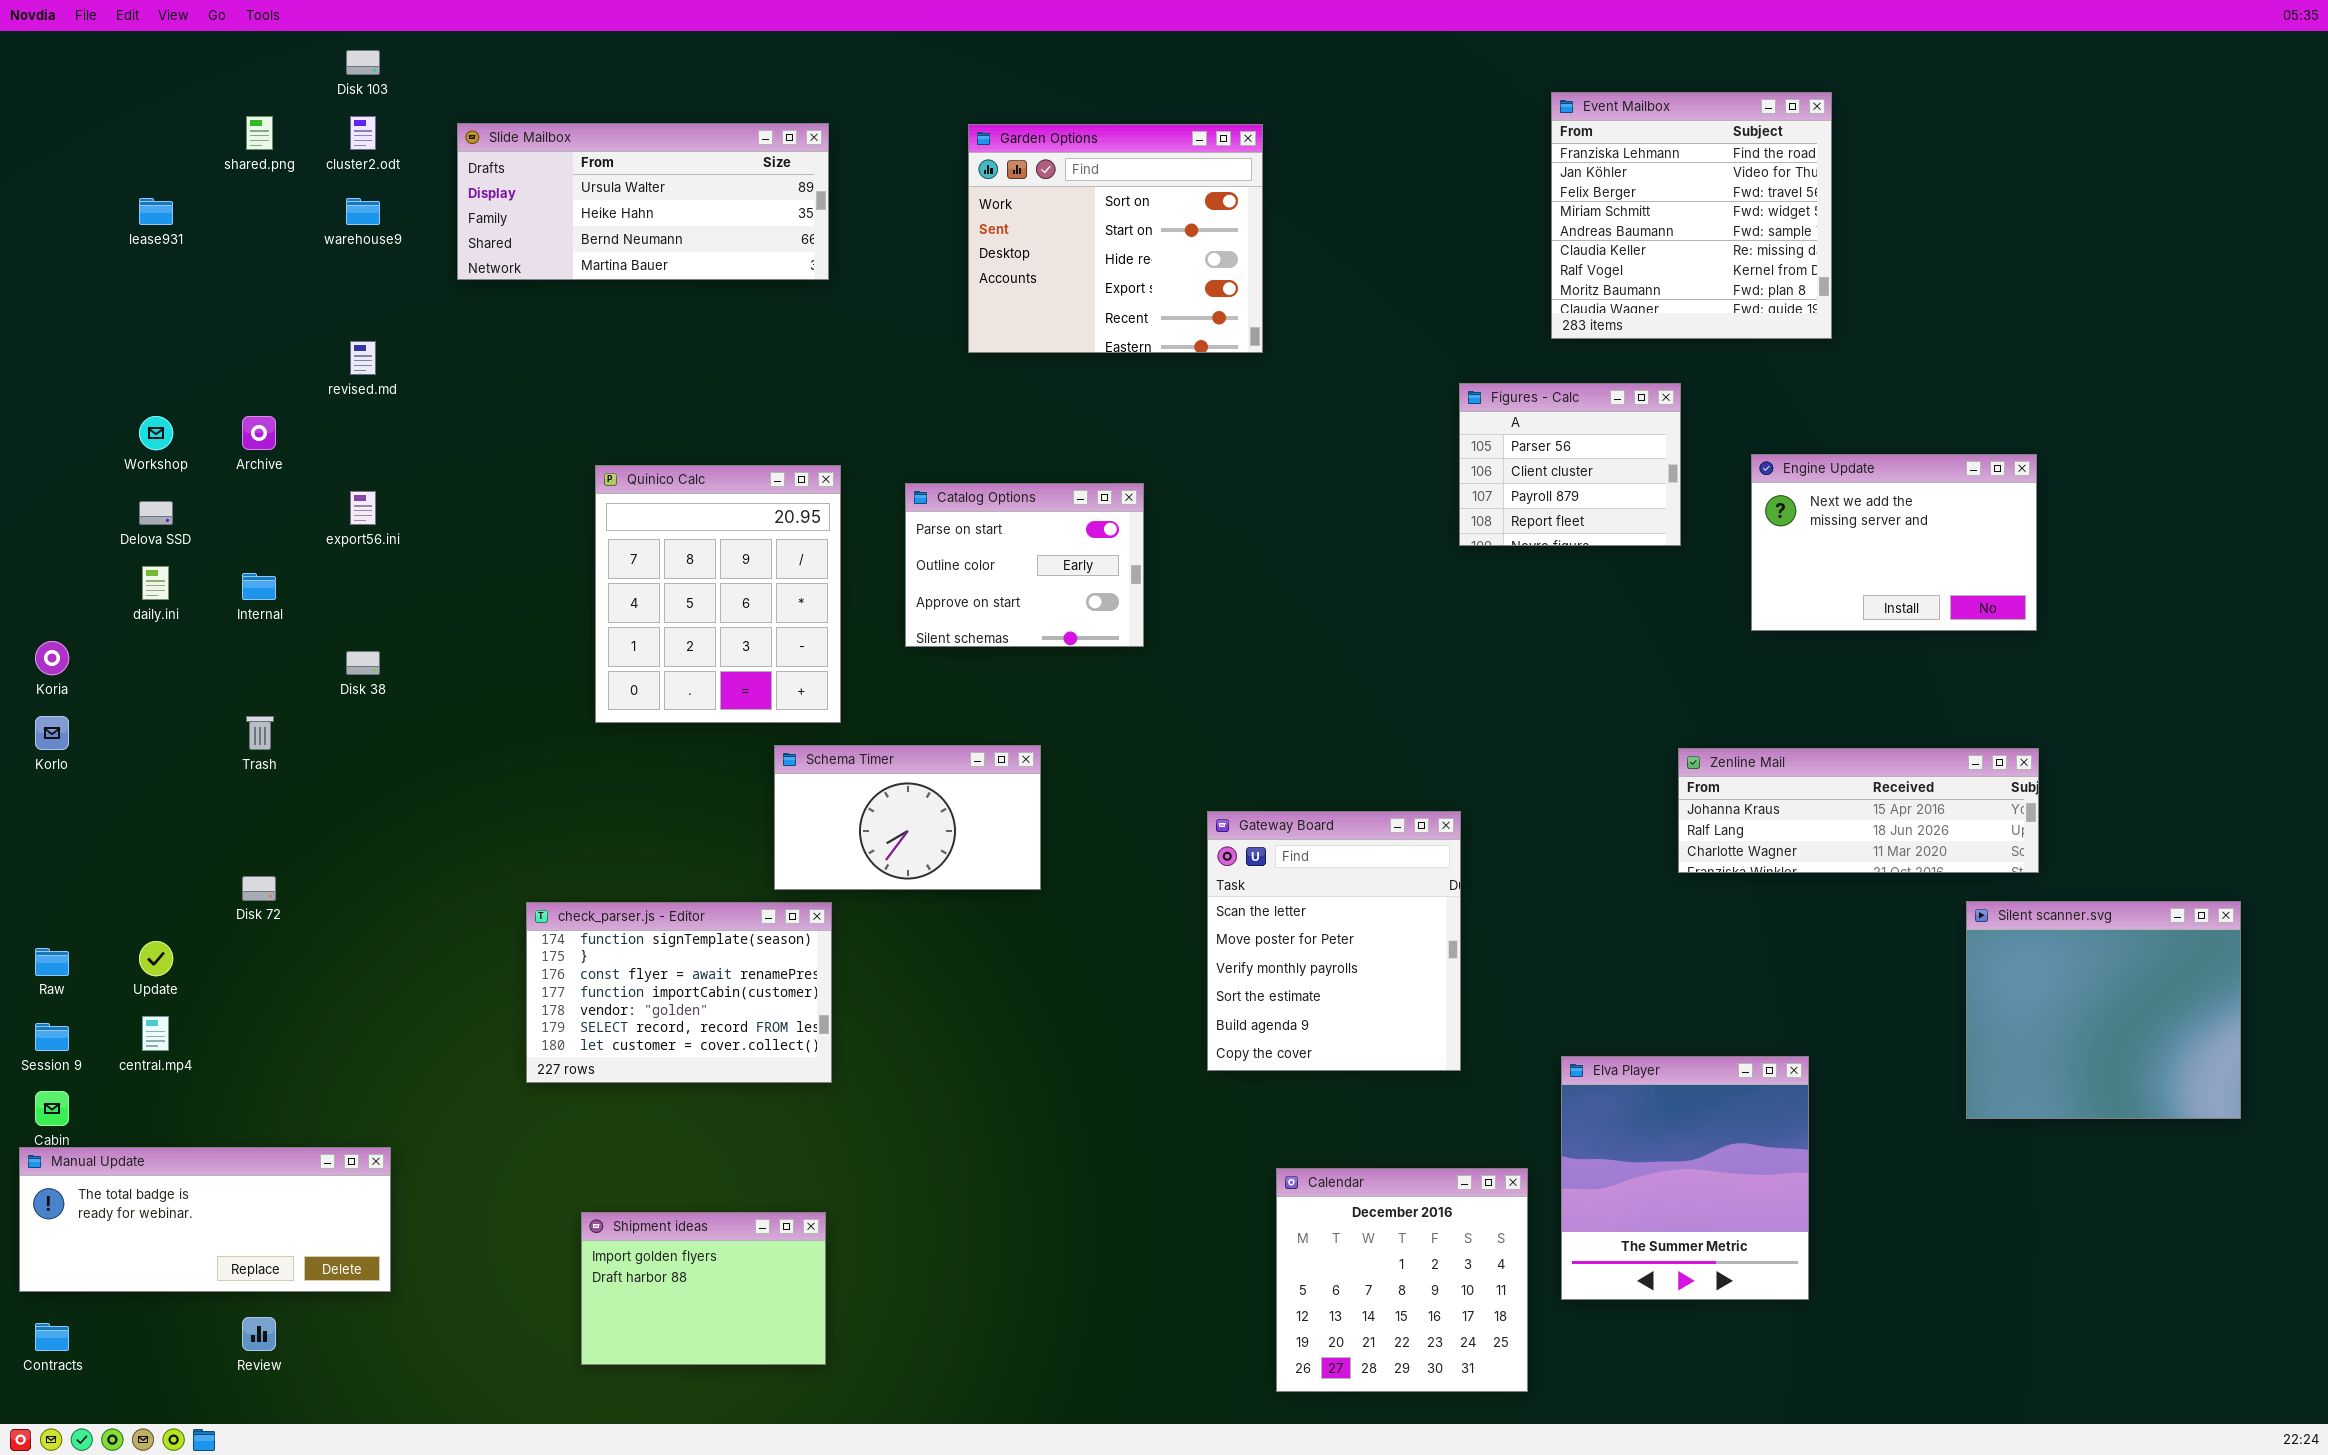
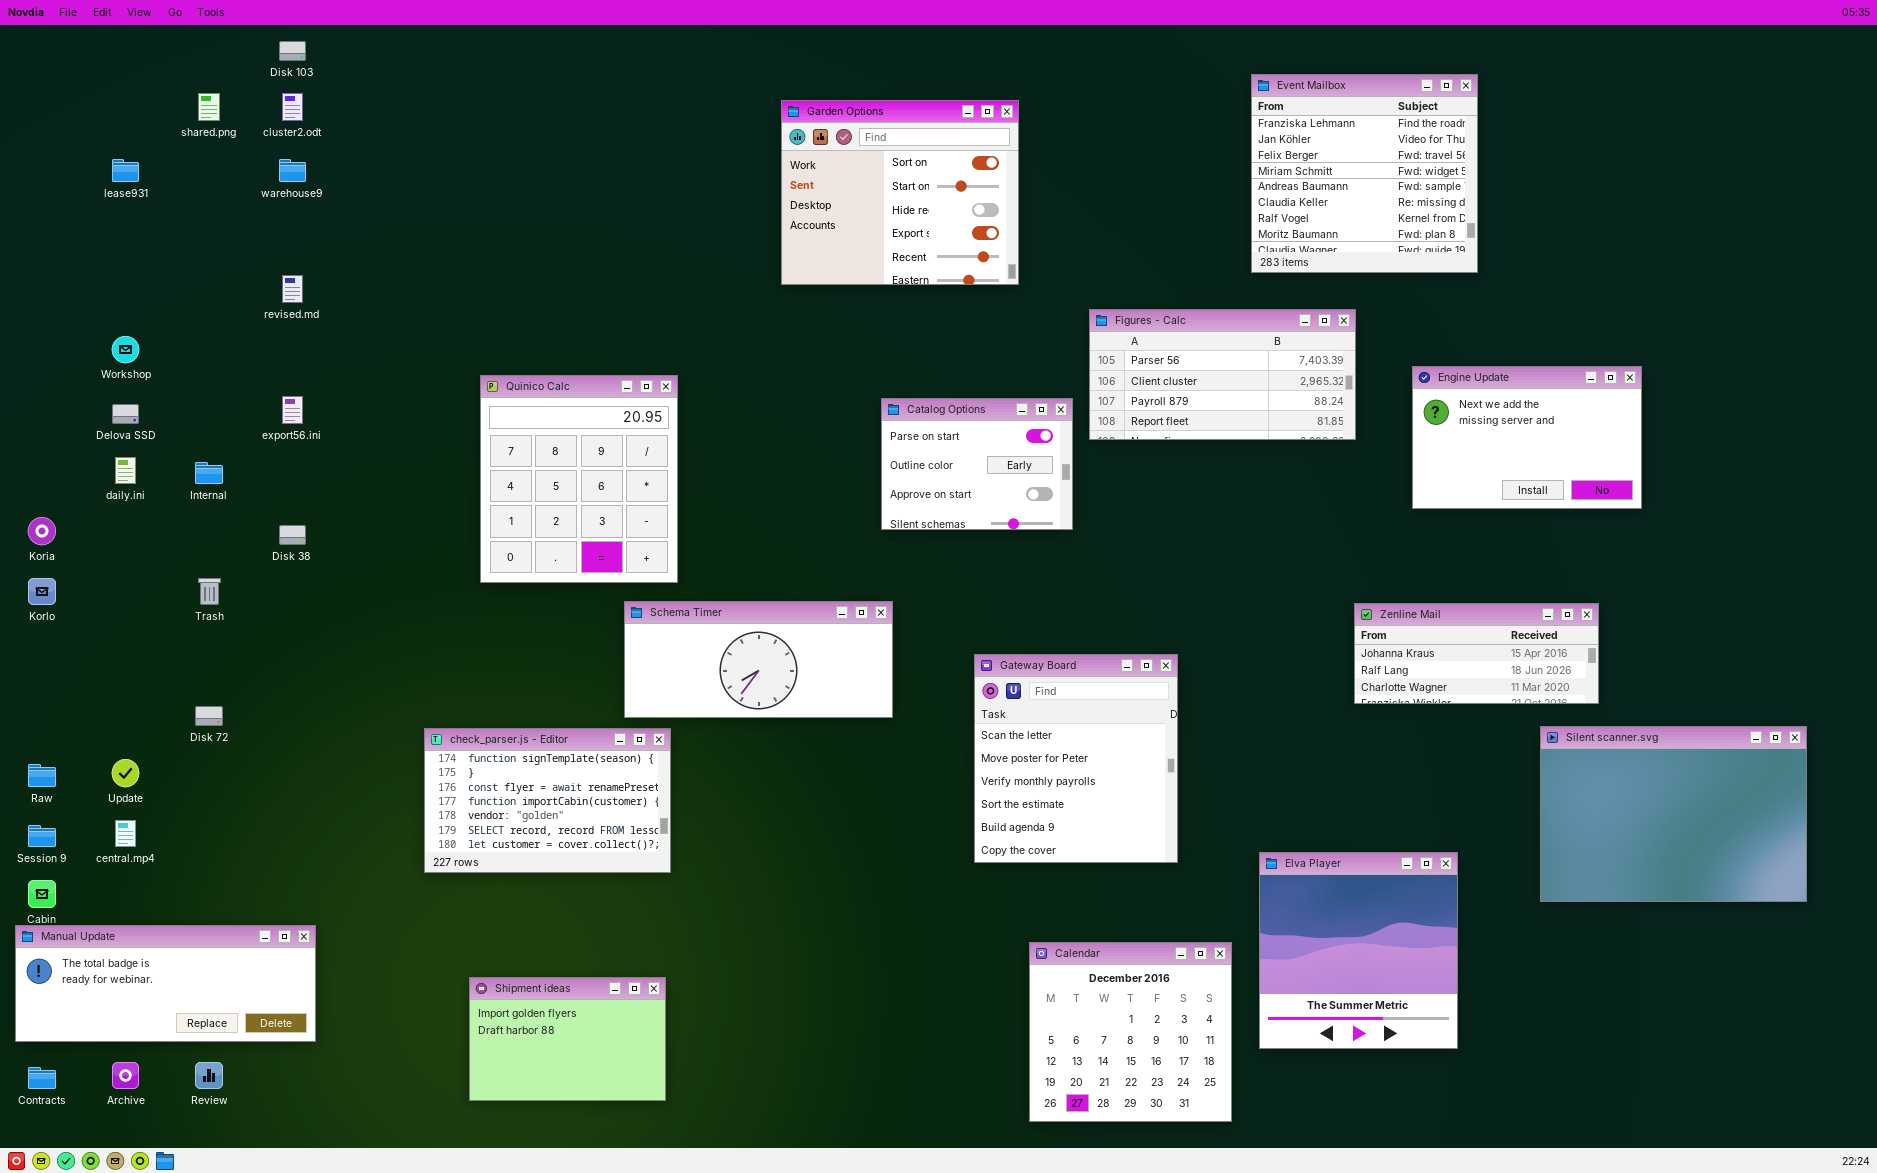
Slide Mailbox: [457,123,829,280] -> none, closed
Figures - Calc: [1459,383,1681,546] -> [1089,309,1356,440], resized
Archive: [242,416,276,450] -> [112,1062,139,1089], moved
Catalog Options: [905,483,1144,647] -> [881,398,1073,530], moved
Schema Timer: [774,745,1041,890] -> [624,601,893,718], resized
Zenline Mail: [1678,748,2039,873] -> [1354,603,1599,704], resized
Silent scanner.svg: [1966,901,2241,1119] -> [1540,726,1807,902], resized

